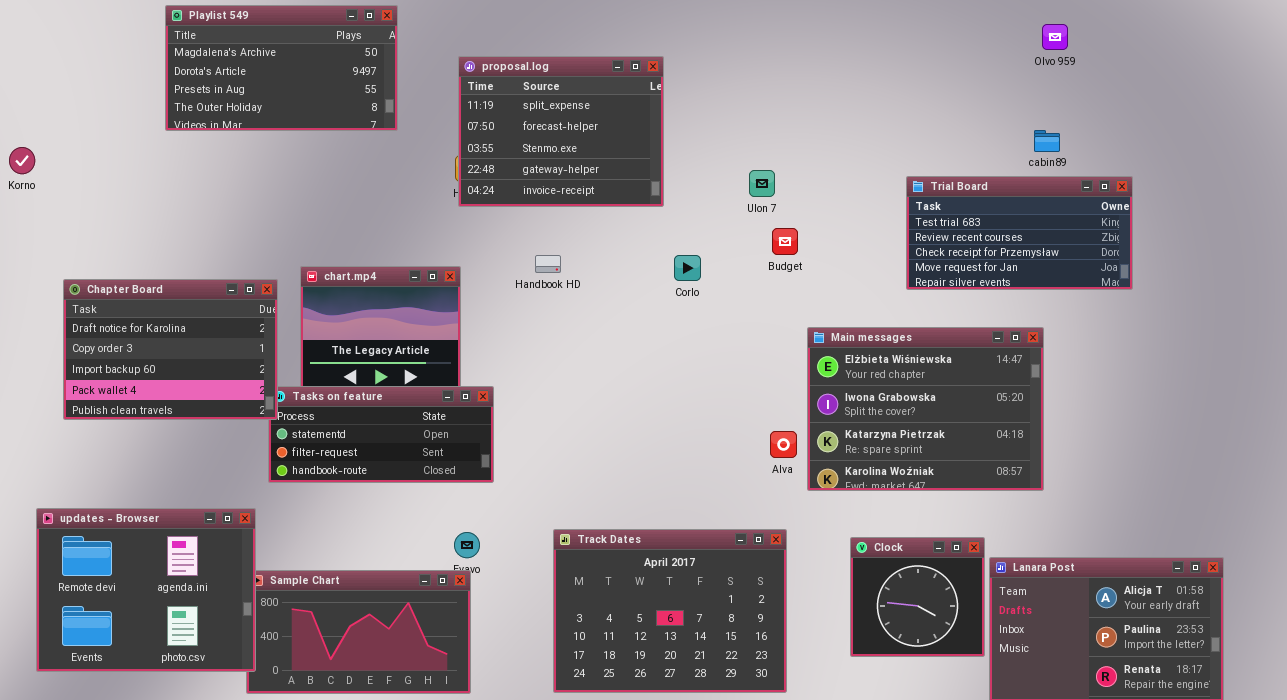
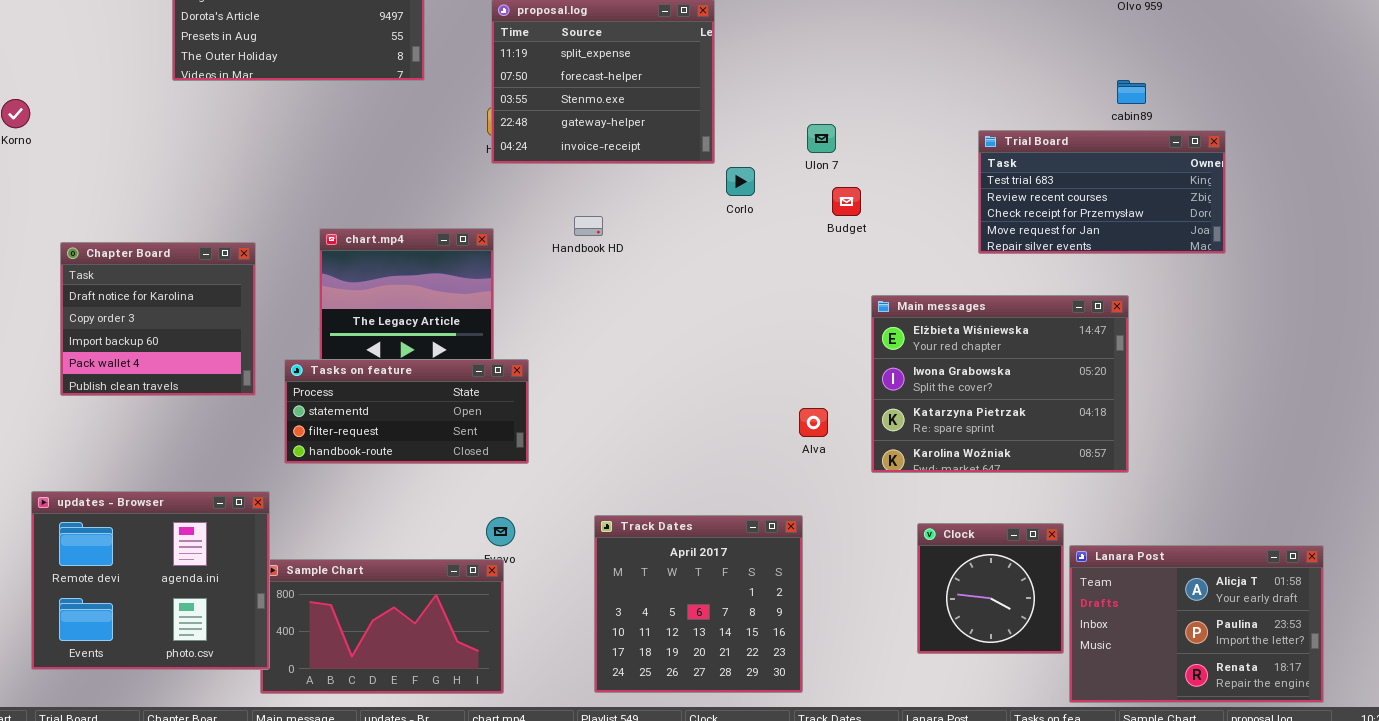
Corlo: [674,255,701,281] -> [726,167,755,196], moved
Chapter Board: [63,279,278,420] -> [60,242,256,396], resized
Alva: [770,431,797,458] -> [799,408,828,437], moved
Track Dates: [553,529,787,693] -> [594,515,803,693], resized

